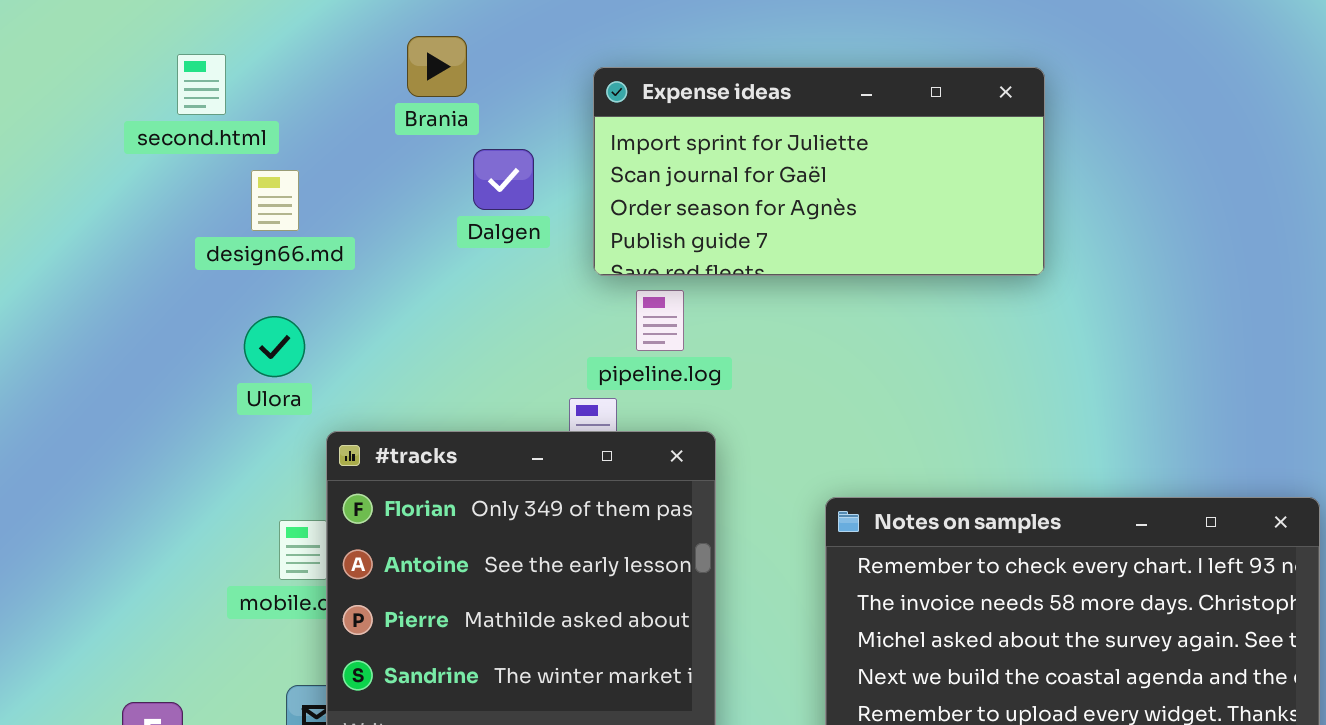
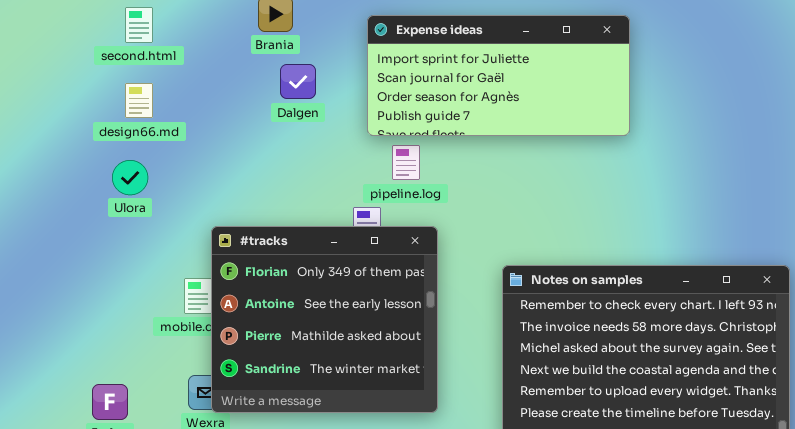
Dalgen: [473,149,534,210] -> [280,64,316,99], moved
design66.md: [251,170,299,231] -> [125,83,153,118], moved
Ulora: [244,316,305,377] -> [112,160,148,195], moved

